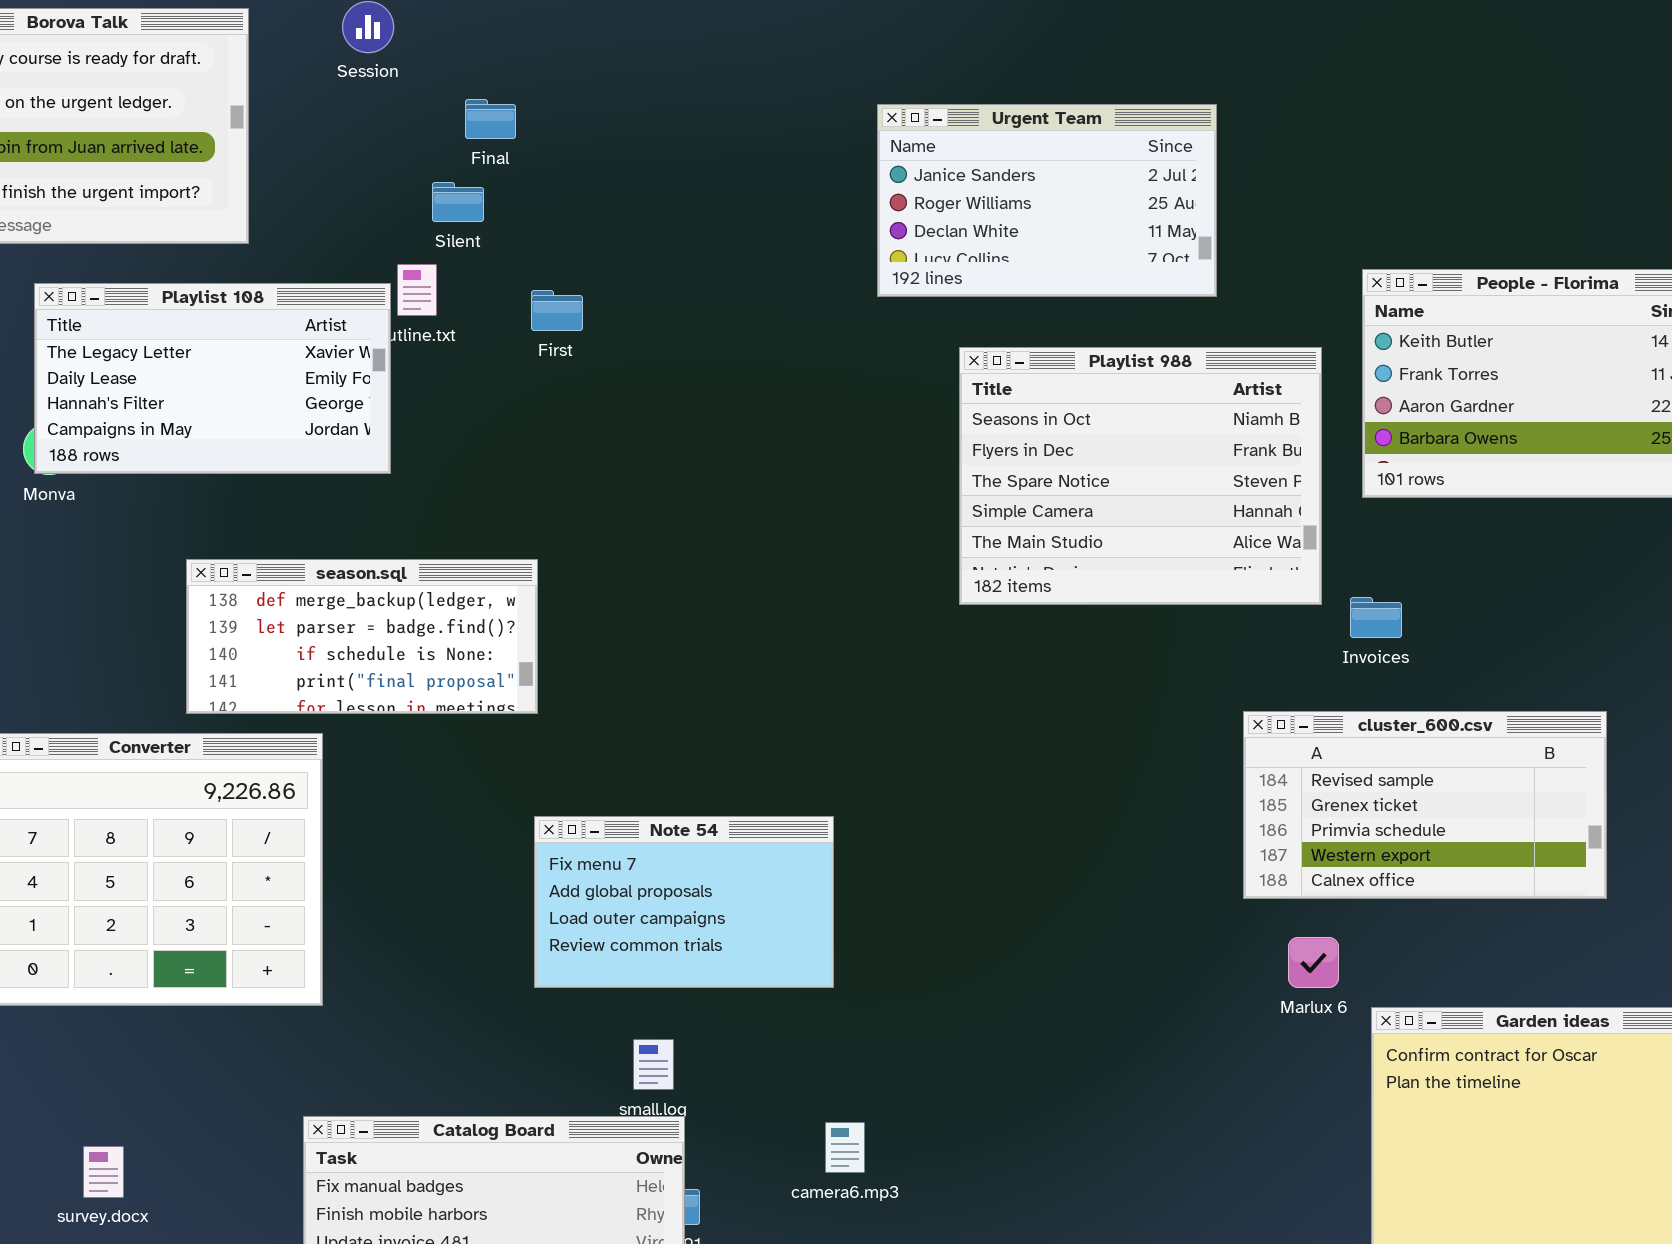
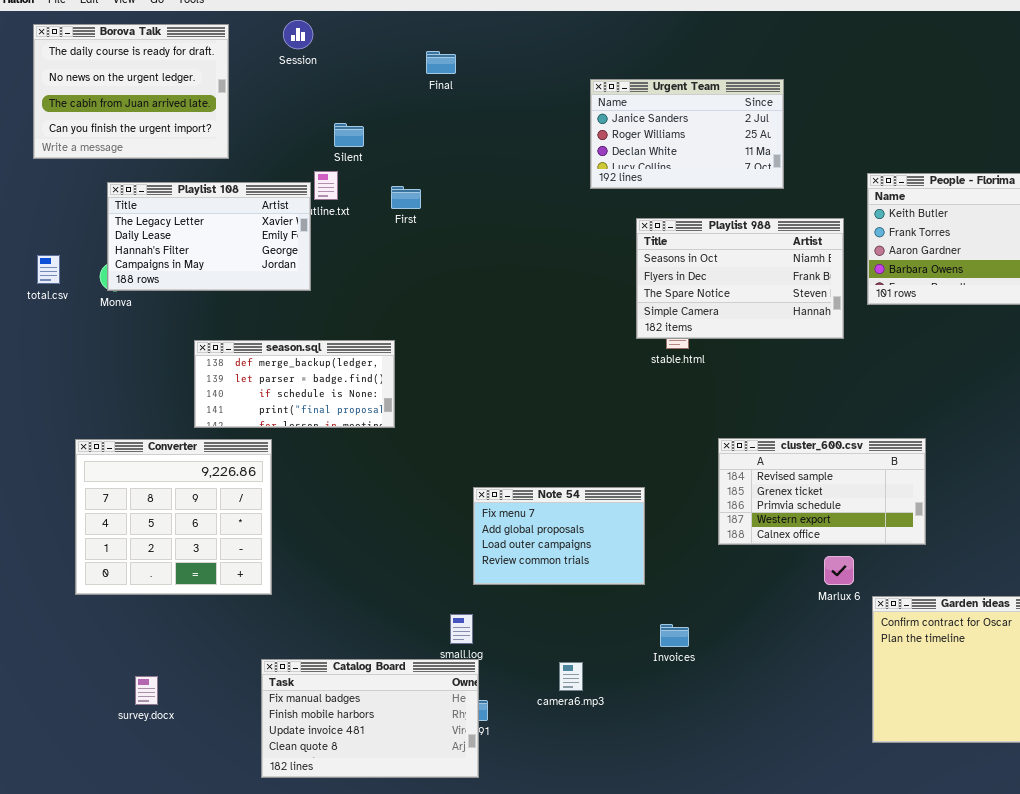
Final: [465,99,516,139] -> [426,51,456,74], moved
Playlist 988: [959,347,1322,605] -> [636,218,844,339], resized
Invoices: [1350,597,1402,638] -> [660,624,689,647], moved
cluster_600.csv: [1243,711,1607,899] -> [718,438,926,545], moved
Note 54: [534,816,834,988] -> [473,487,645,585], moved

